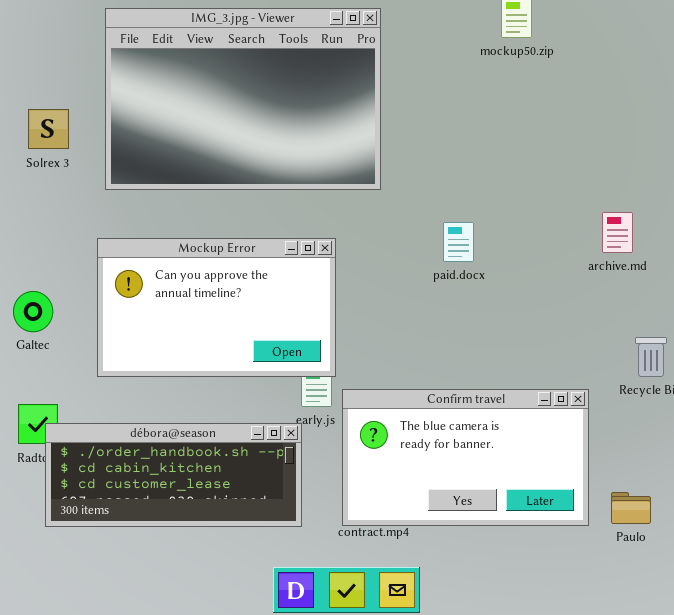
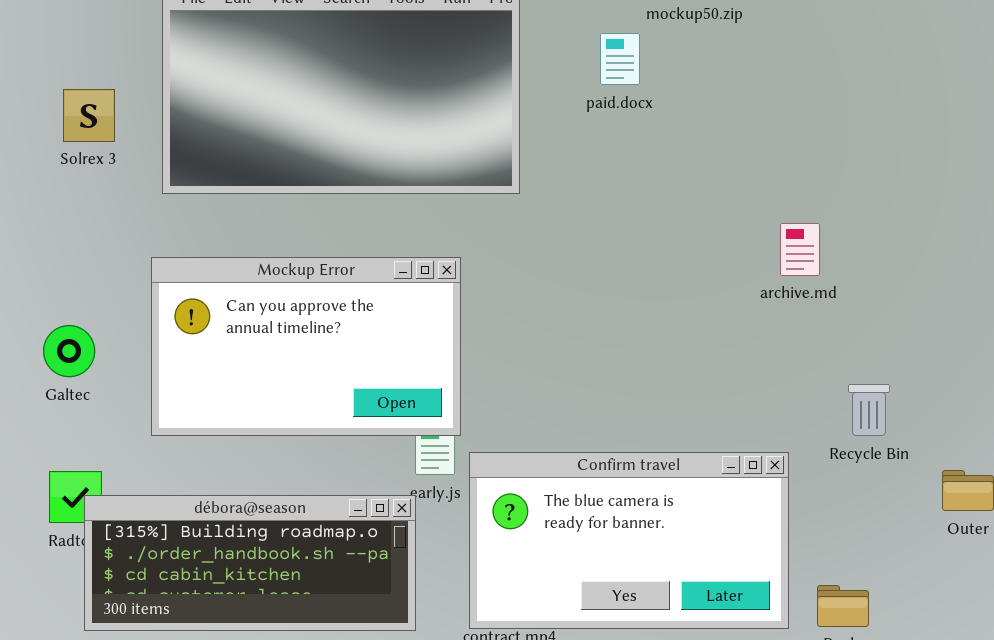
archive.md: [602,212,633,253] -> [780,223,820,276], moved
paid.docx: [443,222,474,262] -> [600,33,640,85], moved
débora@season: [45,423,302,527] -> [84,495,416,631], scrolled up 1 row

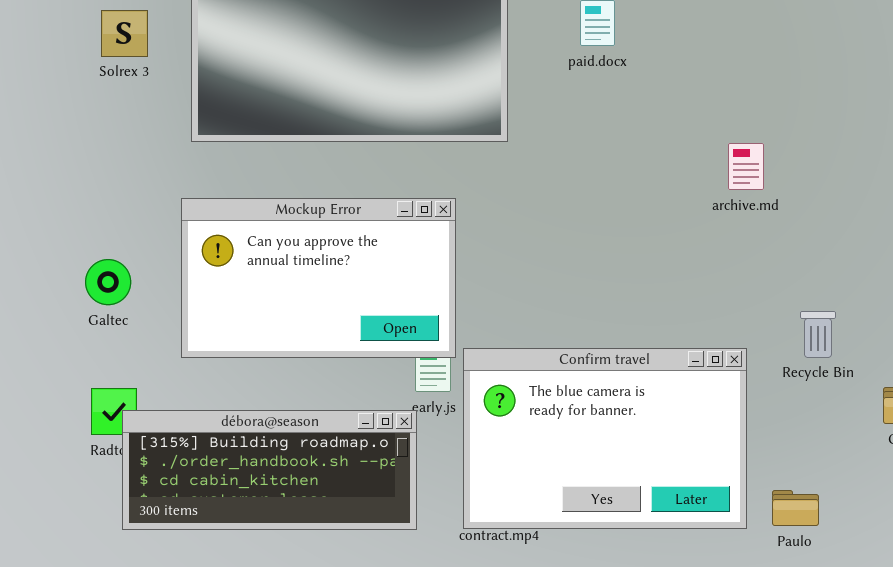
Solrex 3: [63,89,115,142] -> [101,10,148,57], moved
archive.md: [780,223,820,276] -> [728,143,764,190], moved
Confirm travel: [469,452,789,629] -> [463,348,747,529], resized

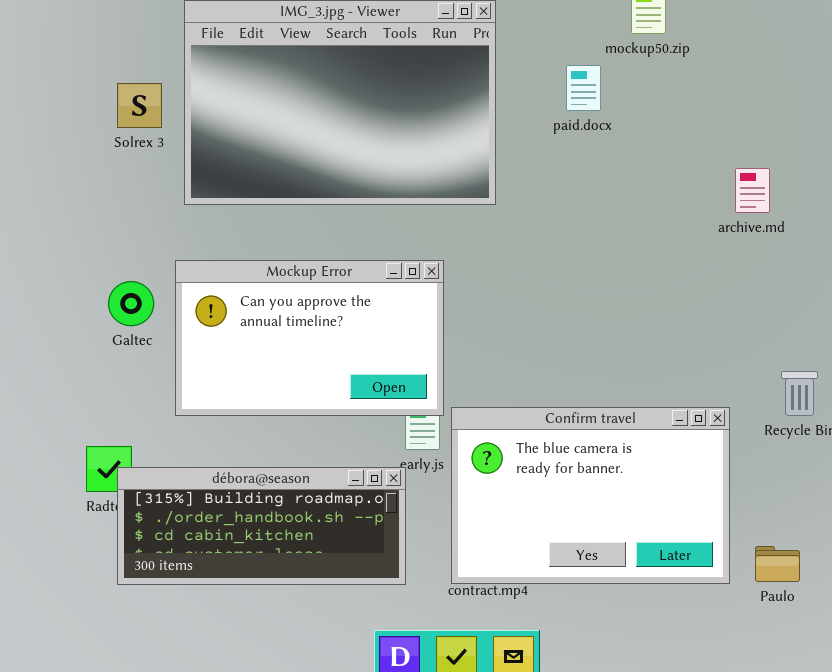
Solrex 3: [101,10,148,57] -> [117,83,162,128], moved
archive.md: [728,143,764,190] -> [735,168,770,213], moved
Galtec: [85,259,131,305] -> [108,281,154,326], moved

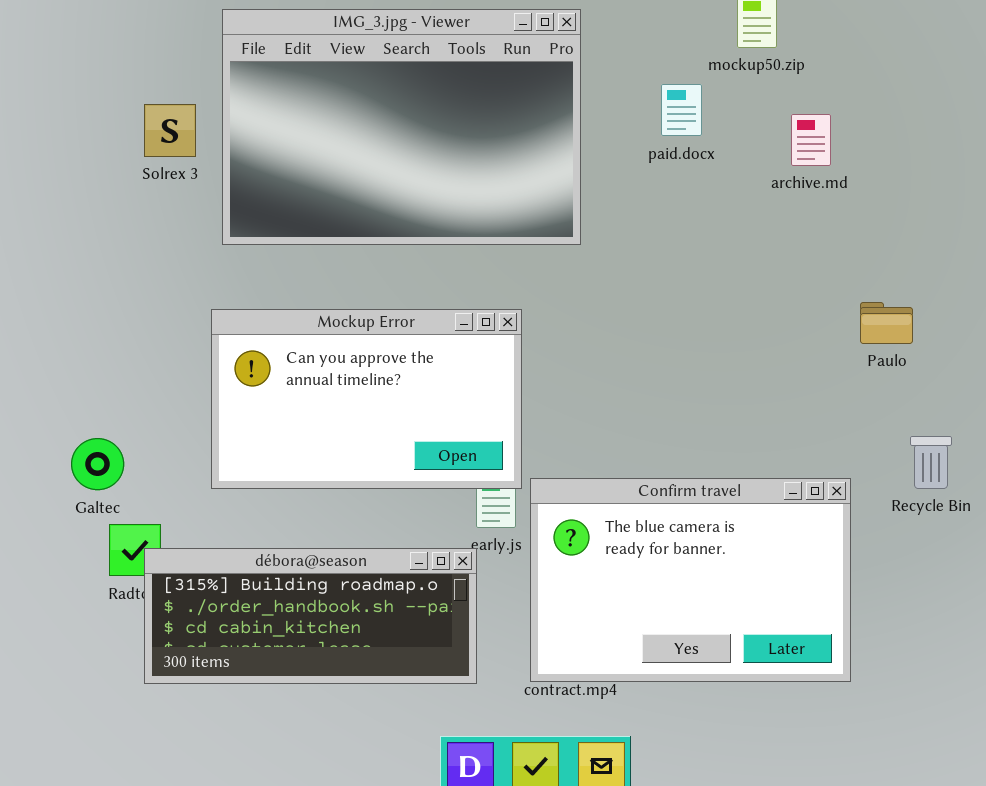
archive.md: [735,168,770,213] -> [791,114,831,166], moved
Galtec: [108,281,154,326] -> [71,438,124,490], moved
Paulo: [755,546,800,582] -> [860,302,913,344], moved

